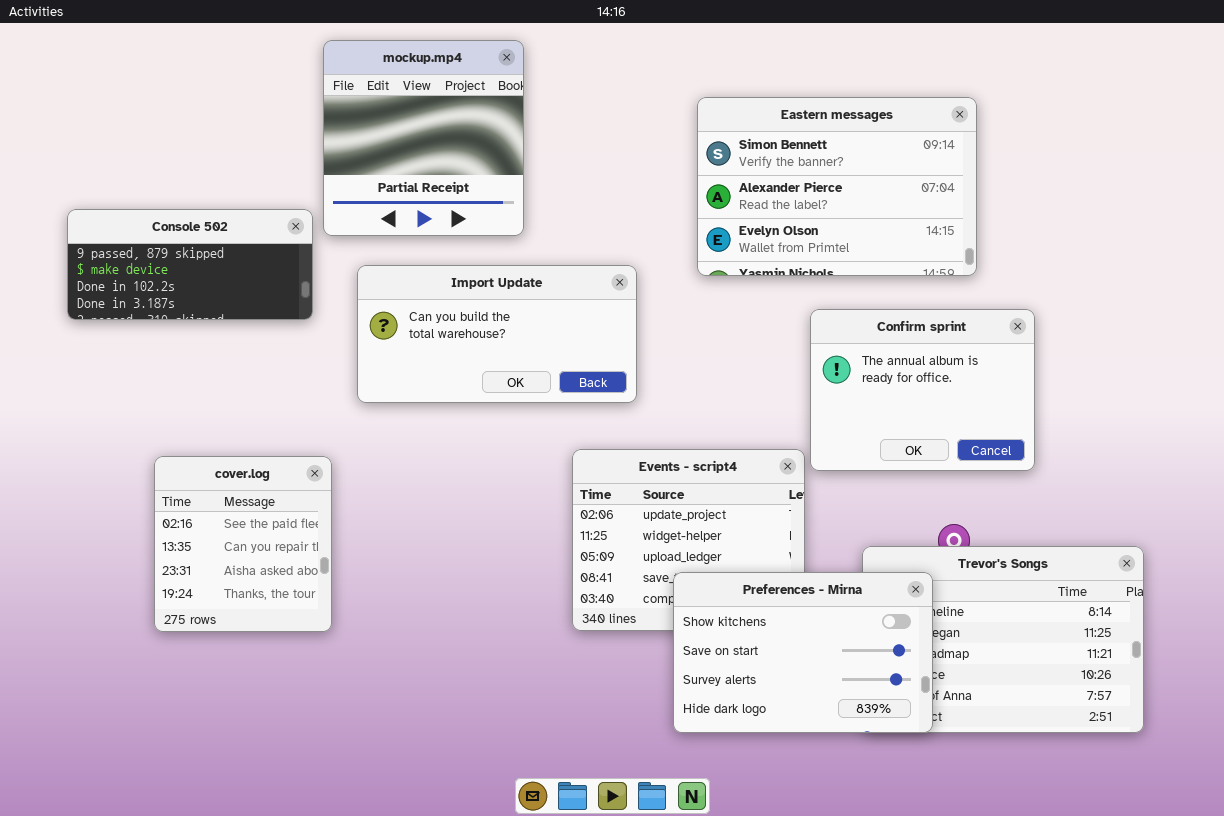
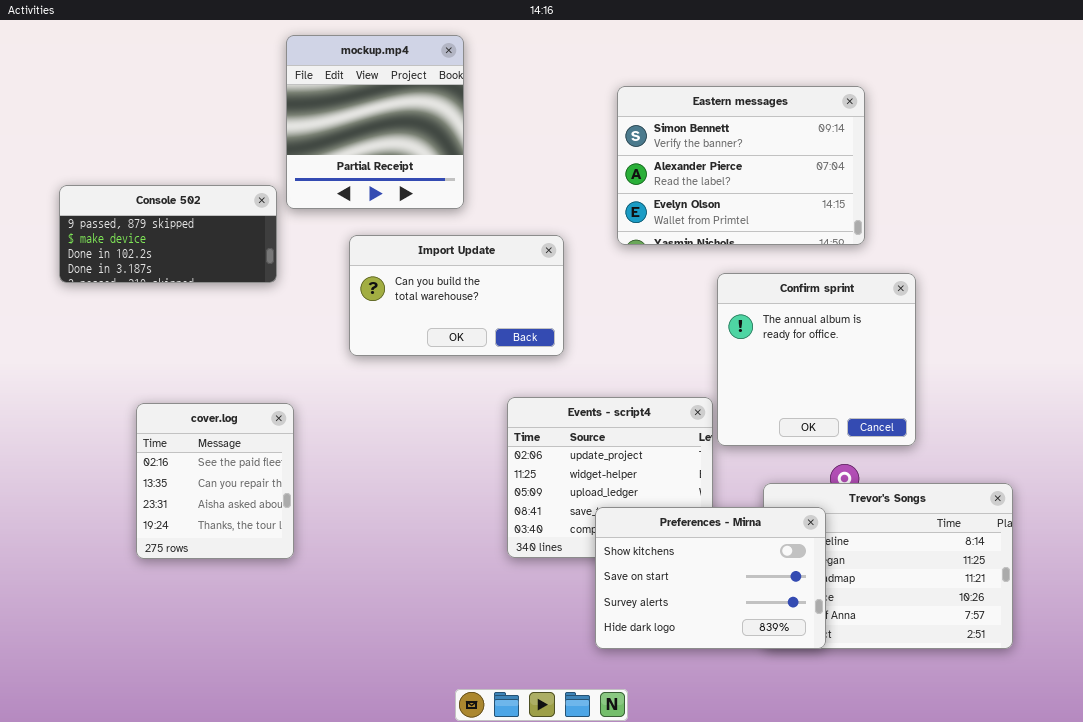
Import Update: [357,265,637,403] -> [349,235,564,356], resized
Confirm sprint: [810,309,1035,471] -> [717,273,916,446], resized

